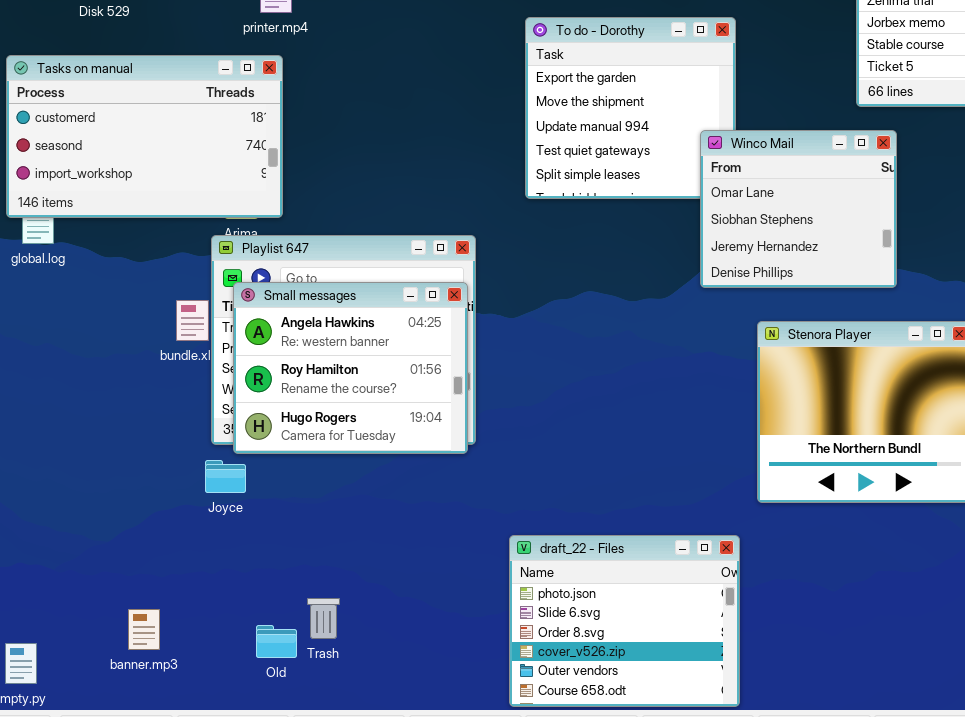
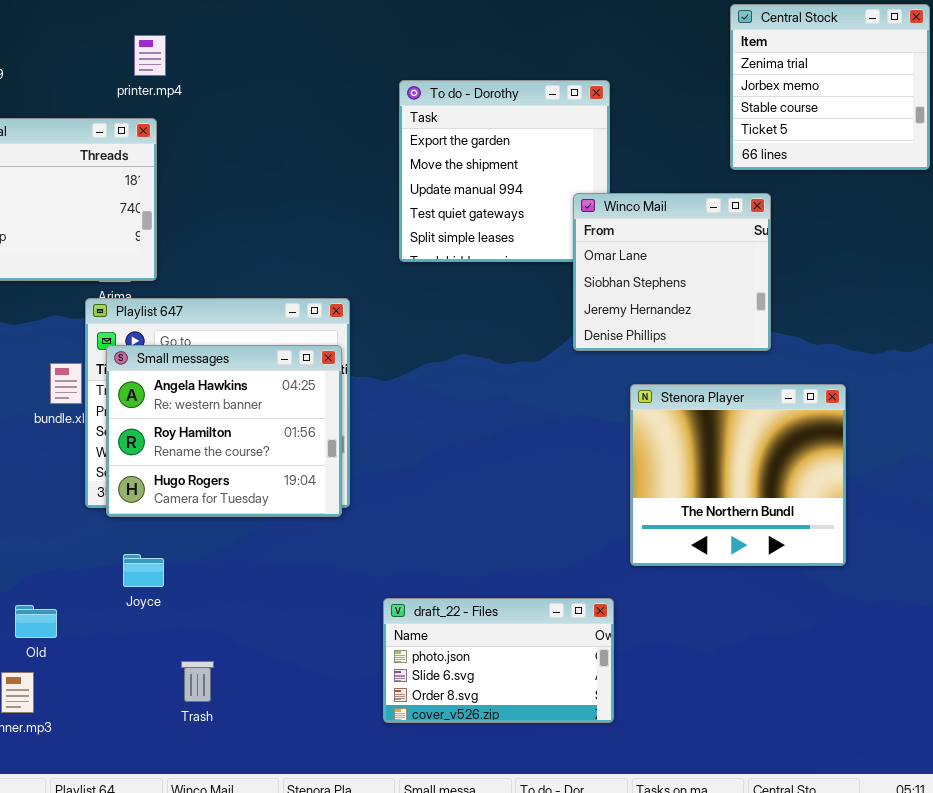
Joyce: [205,460,246,493] -> [123,554,164,587], moved
draft_22 - Files: [509,535,740,707] -> [383,598,614,723], resized
Old: [256,625,297,658] -> [15,605,57,638], moved

